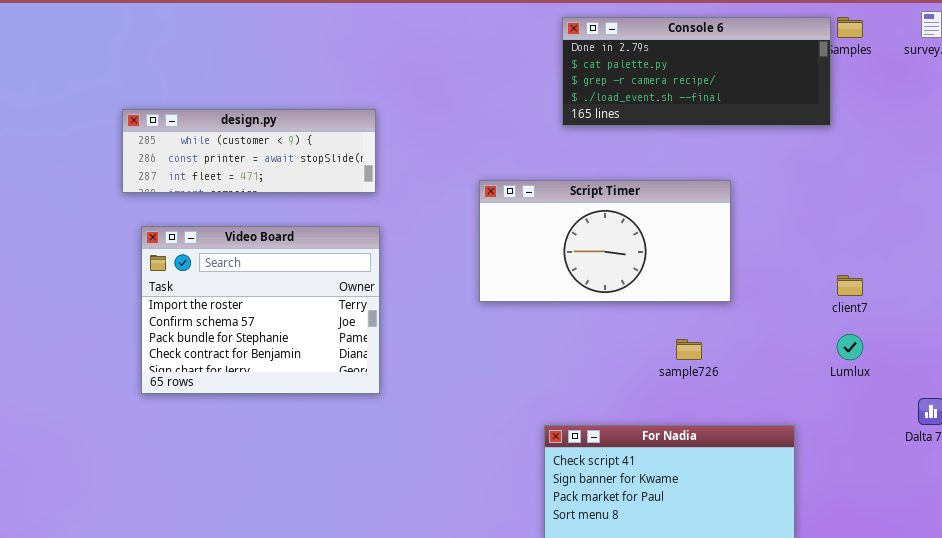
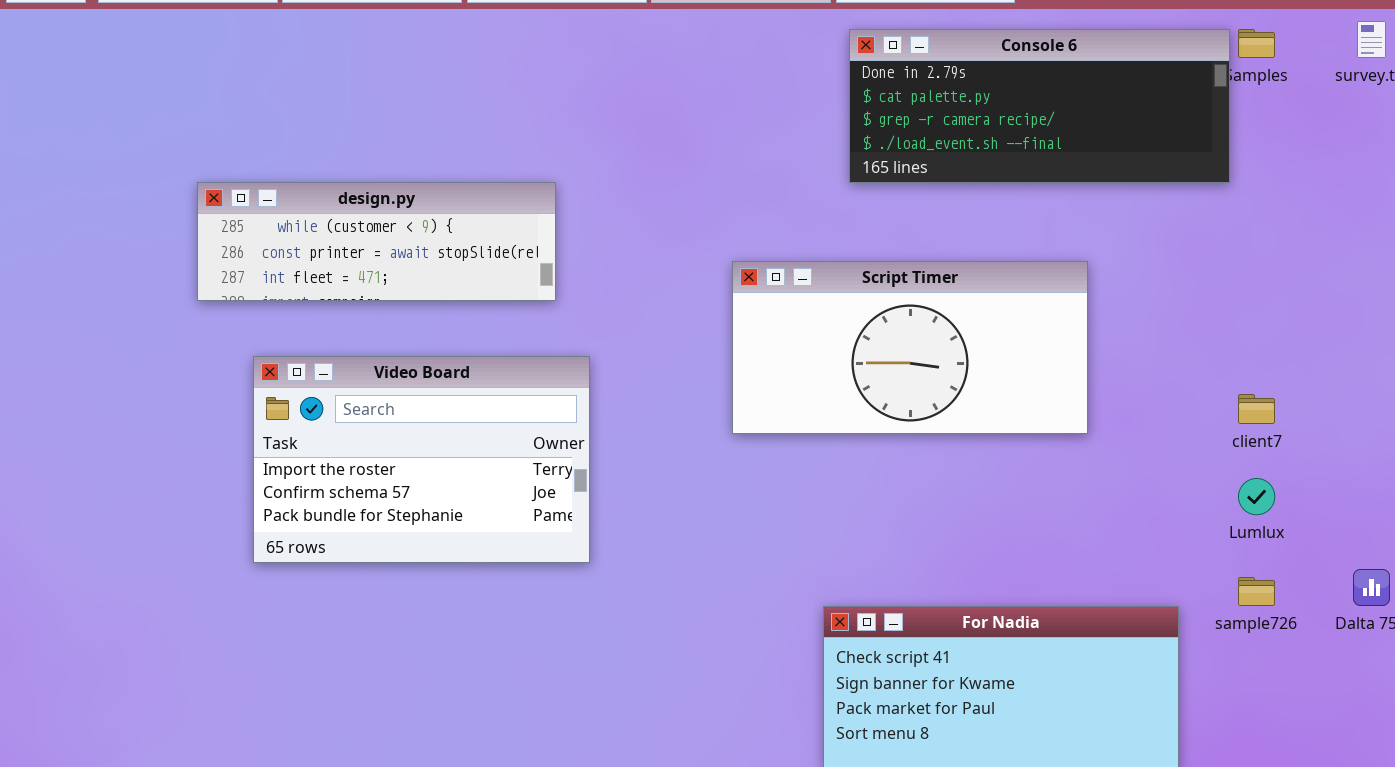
design.py: [122,109,376,193] -> [197,182,556,301], moved
Video Board: [141,226,380,394] -> [253,356,590,563], resized
sample726: [676,339,702,360] -> [1238,577,1275,606], moved

